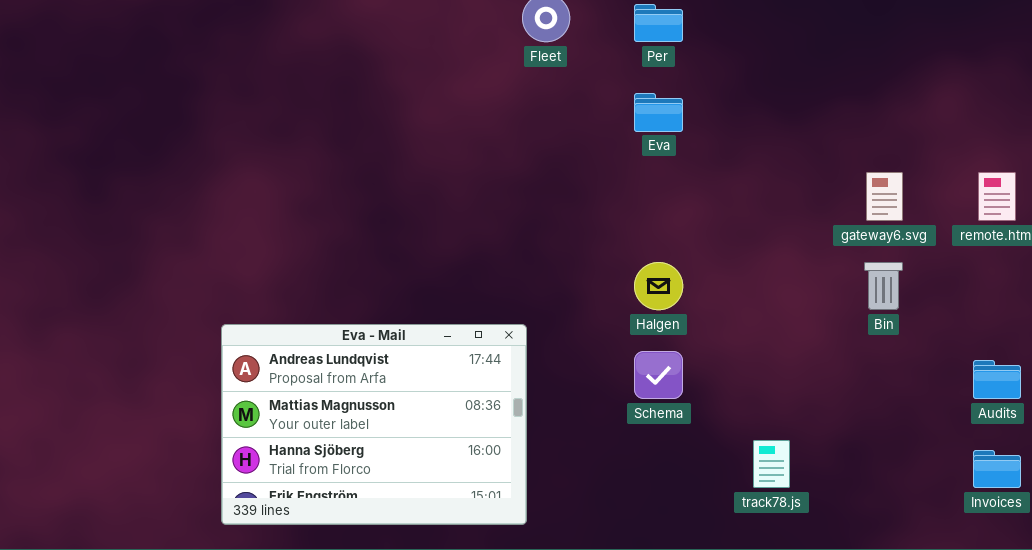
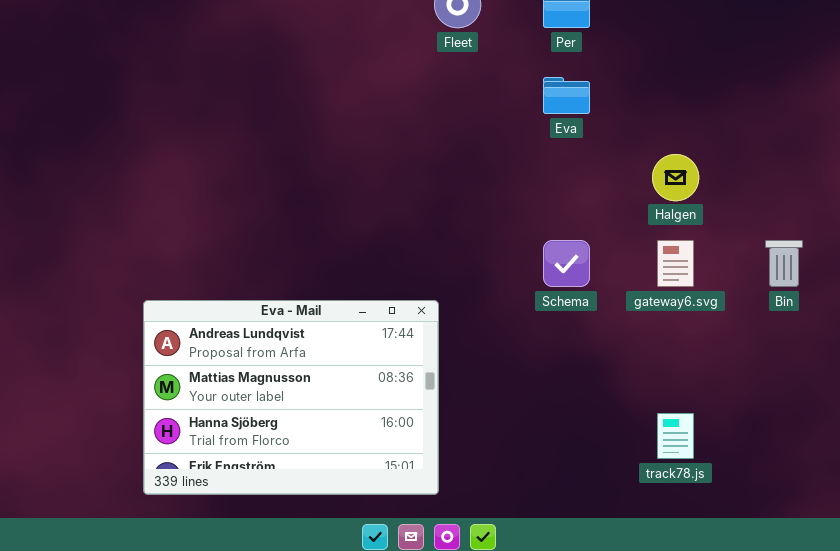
gateway6.svg: [866,172,903,221] -> [657,240,694,287], moved
Halgen: [634,262,683,310] -> [652,154,699,201], moved
Schema: [634,351,683,399] -> [543,240,590,287], moved

